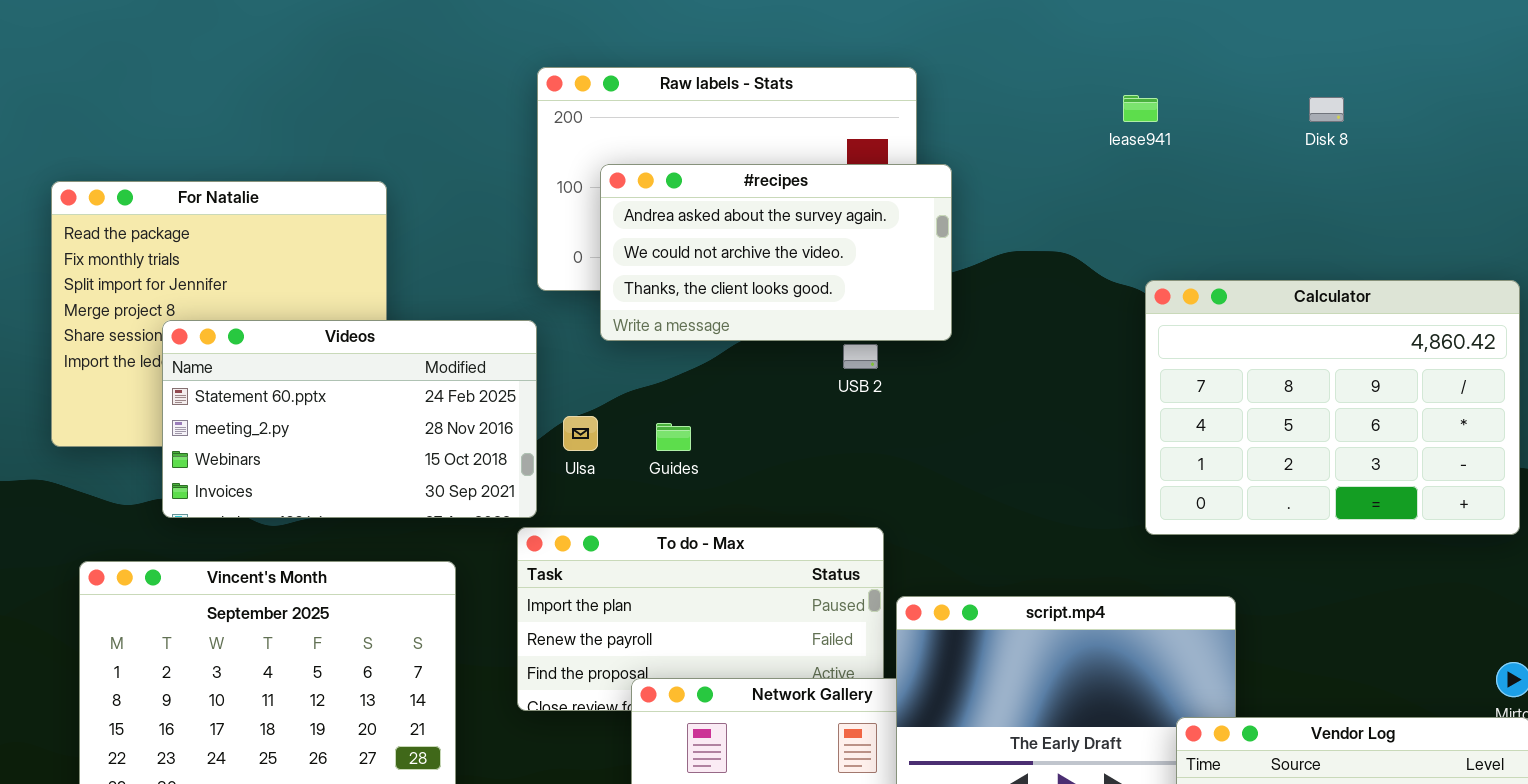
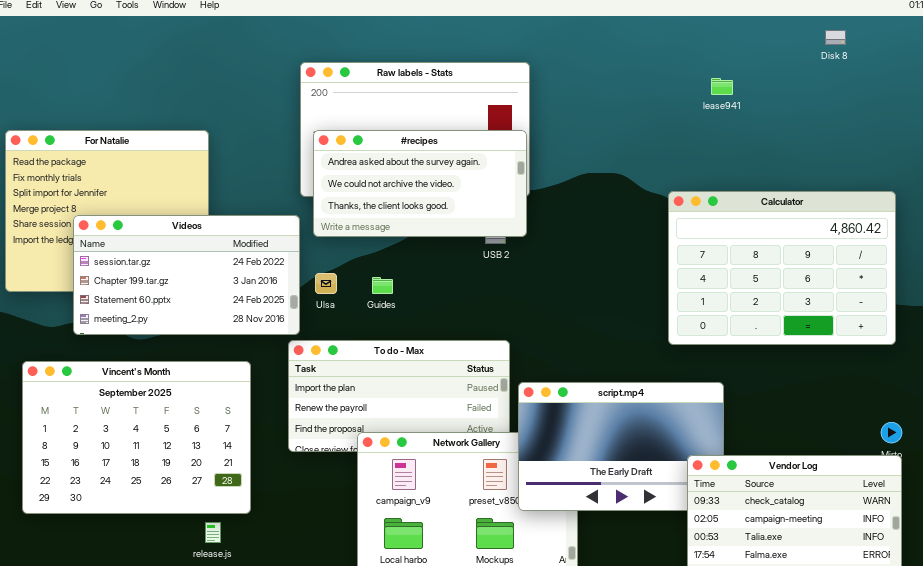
lease941: [1123,95,1158,122] -> [711,78,733,95], moved
Disk 8: [1309,97,1344,122] -> [825,30,846,45], moved
#recipes: [600,164,952,341] -> [313,130,527,237], moved
Videos: [162,320,537,518] -> [73,215,300,335], scrolled up 2 rows

